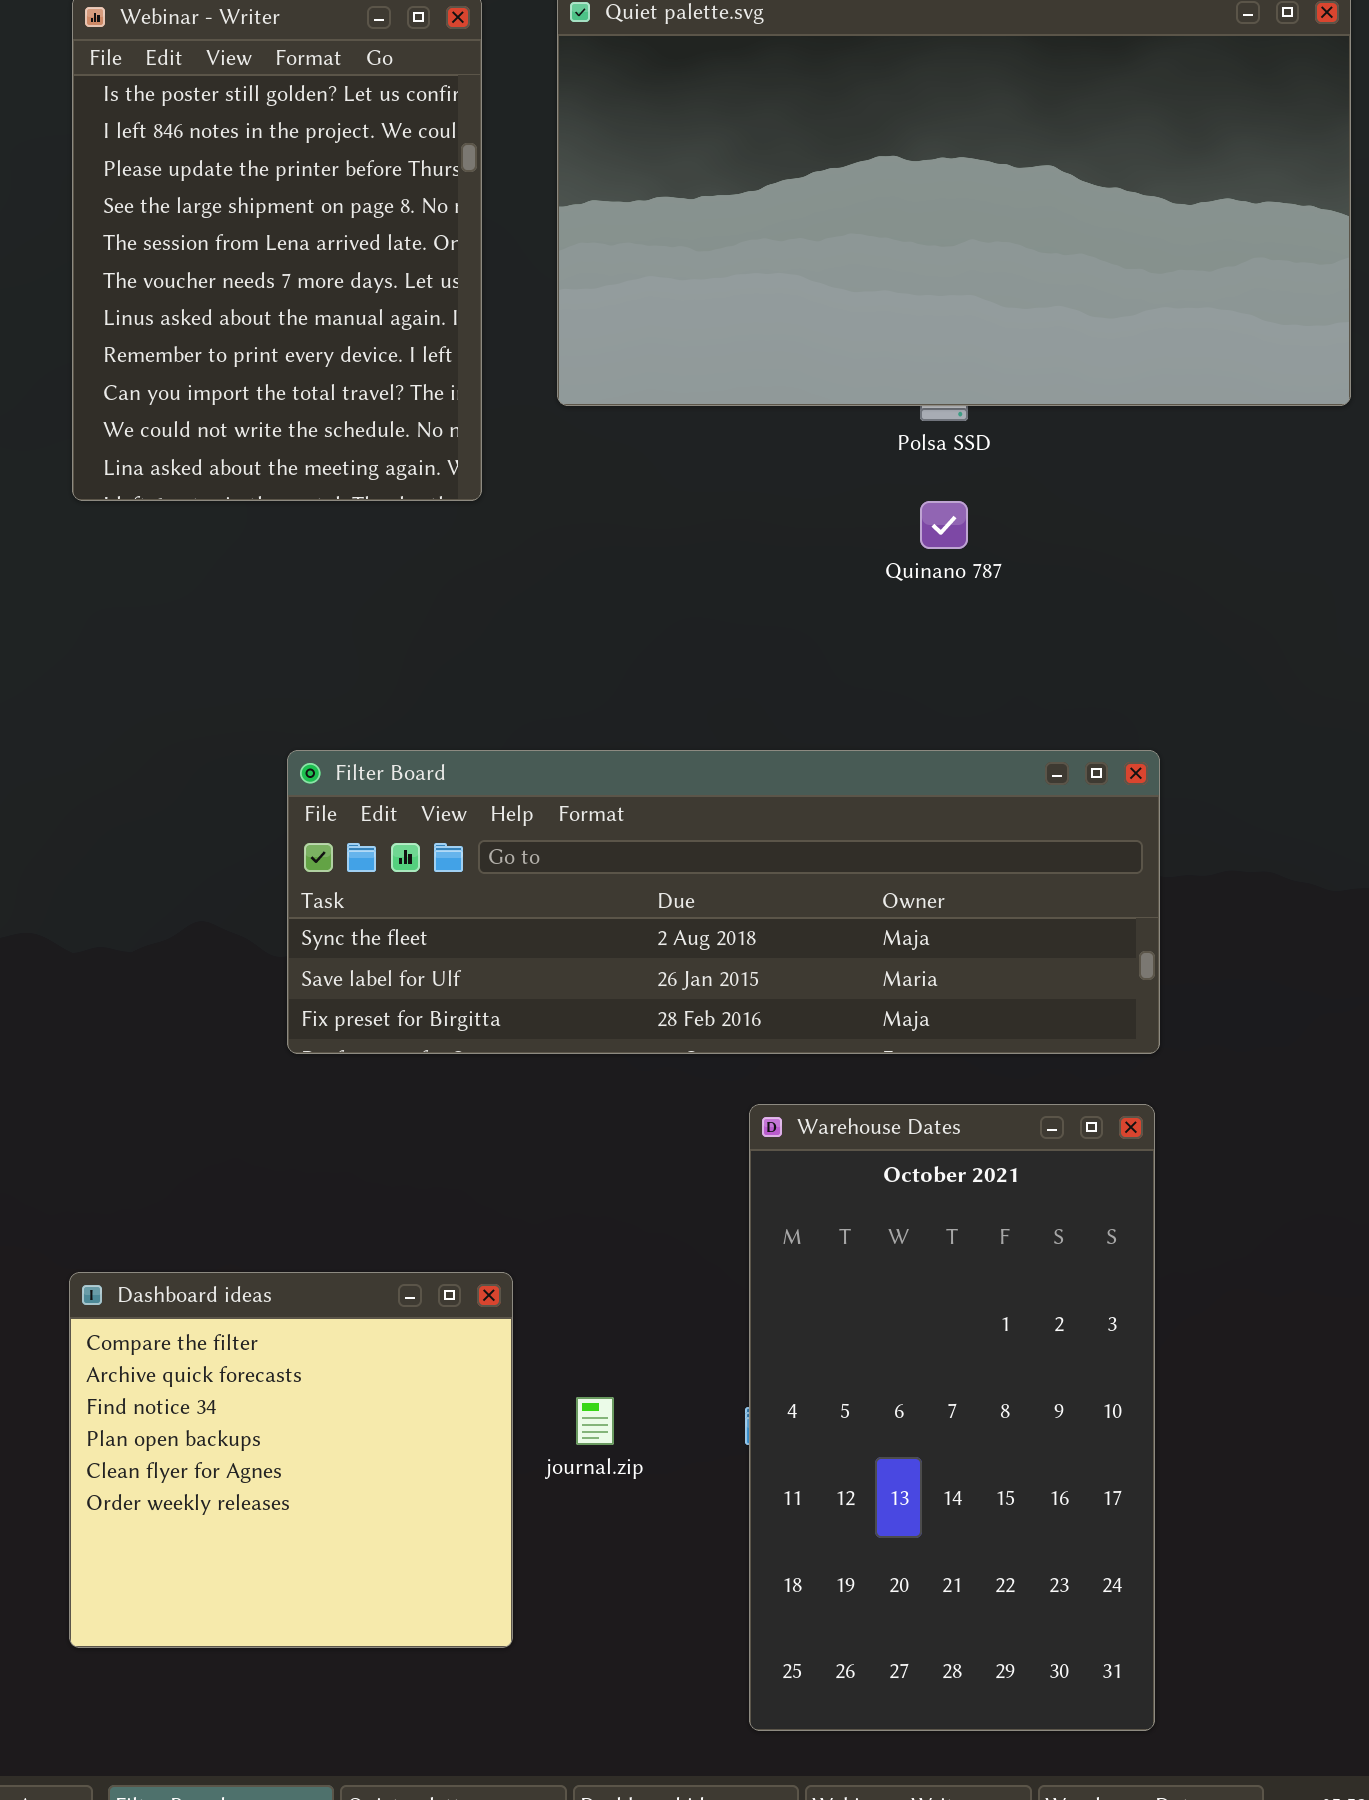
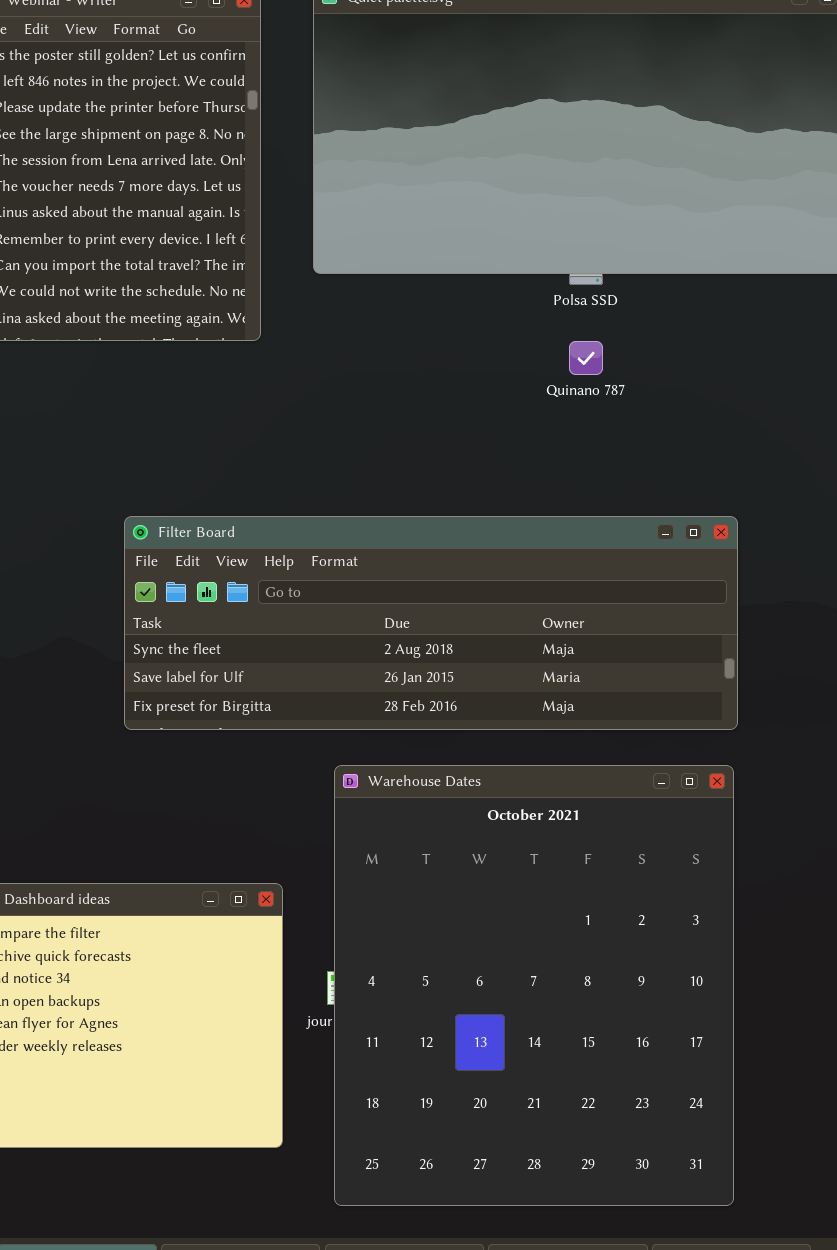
Warehouse Dates: [749,1104,1155,1731] -> [334,765,734,1206], resized

